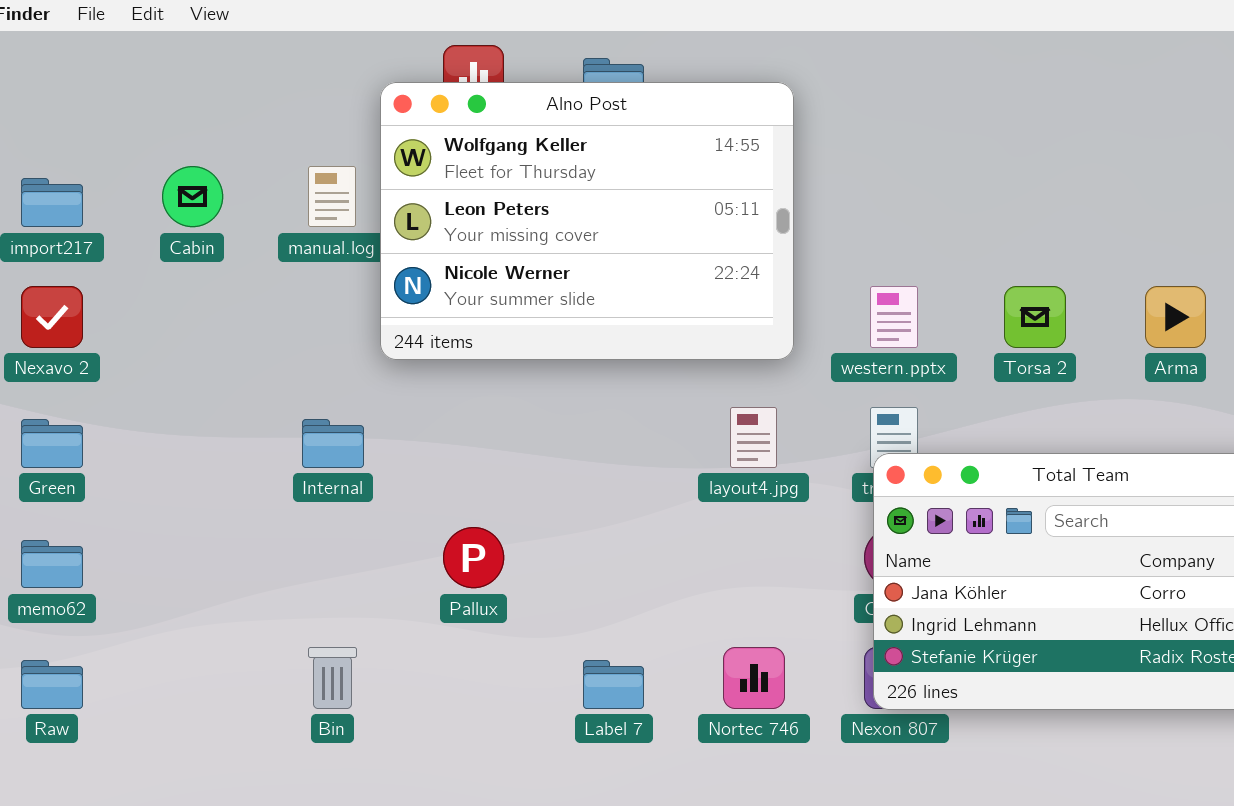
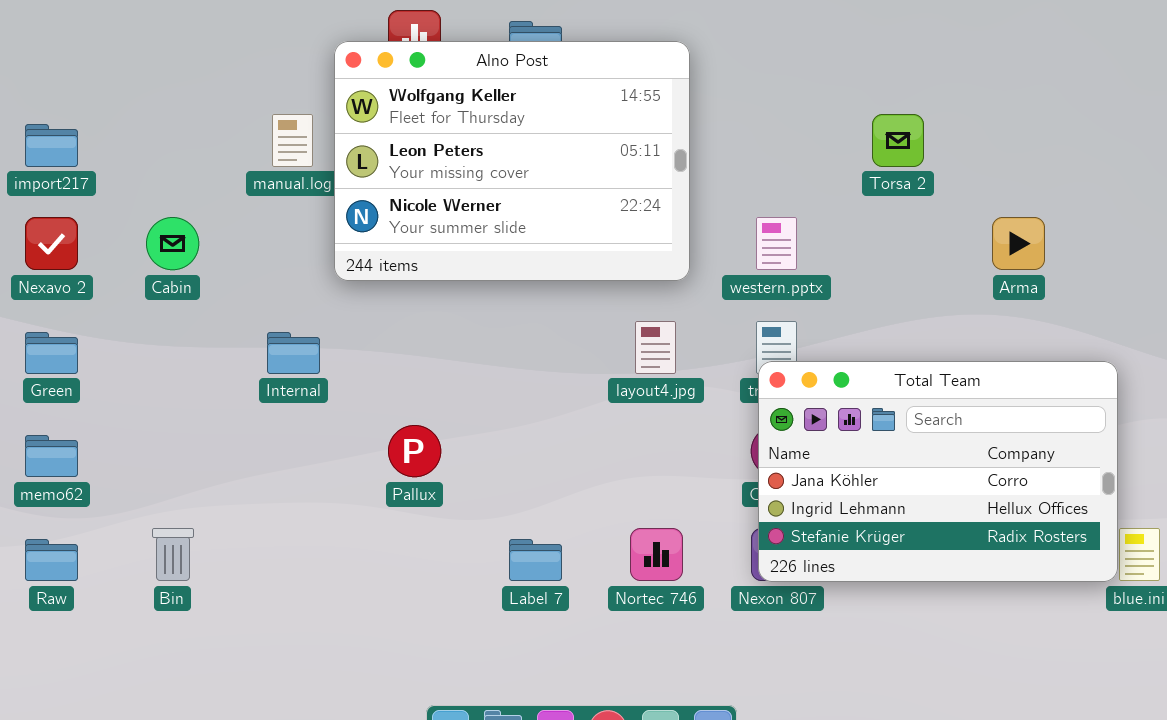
Cabin: [162,166,223,227] -> [146,217,199,270], moved
Torsa 2: [1004,286,1066,348] -> [872,114,924,167], moved
Bin: [308,647,357,709] -> [152,528,194,581], moved

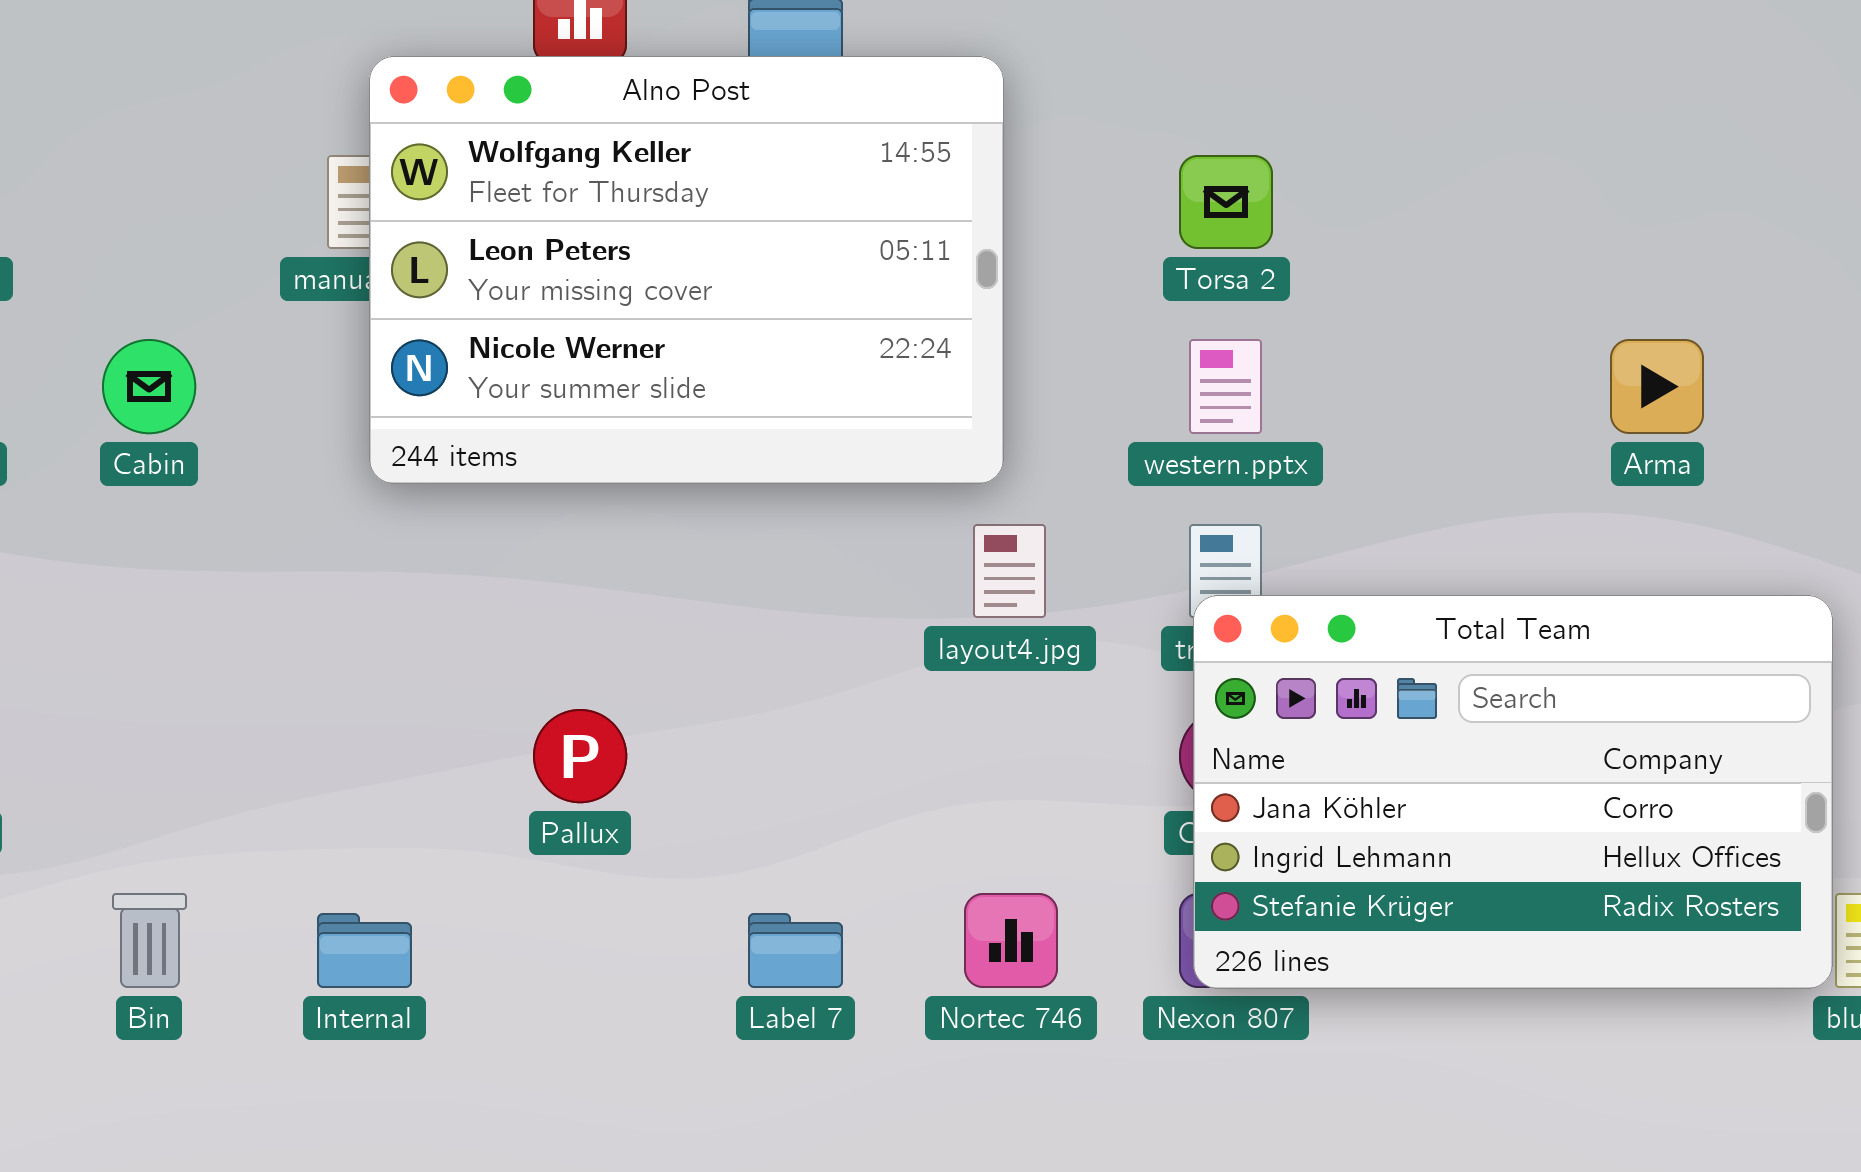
Alno Post: [334,41,690,281] -> [369,56,1004,484], moved
Torsa 2: [872,114,924,167] -> [1179,155,1273,249], moved
Internal: [267,332,320,374] -> [317,913,412,988], moved

